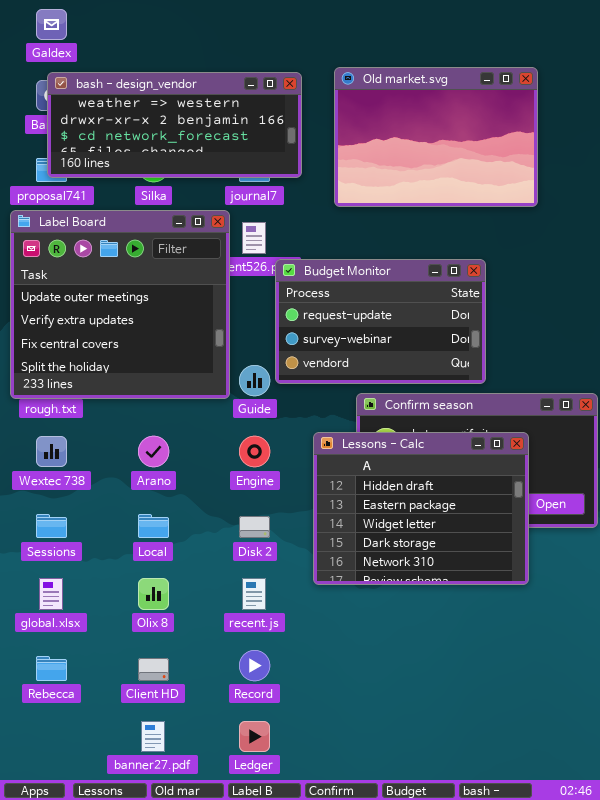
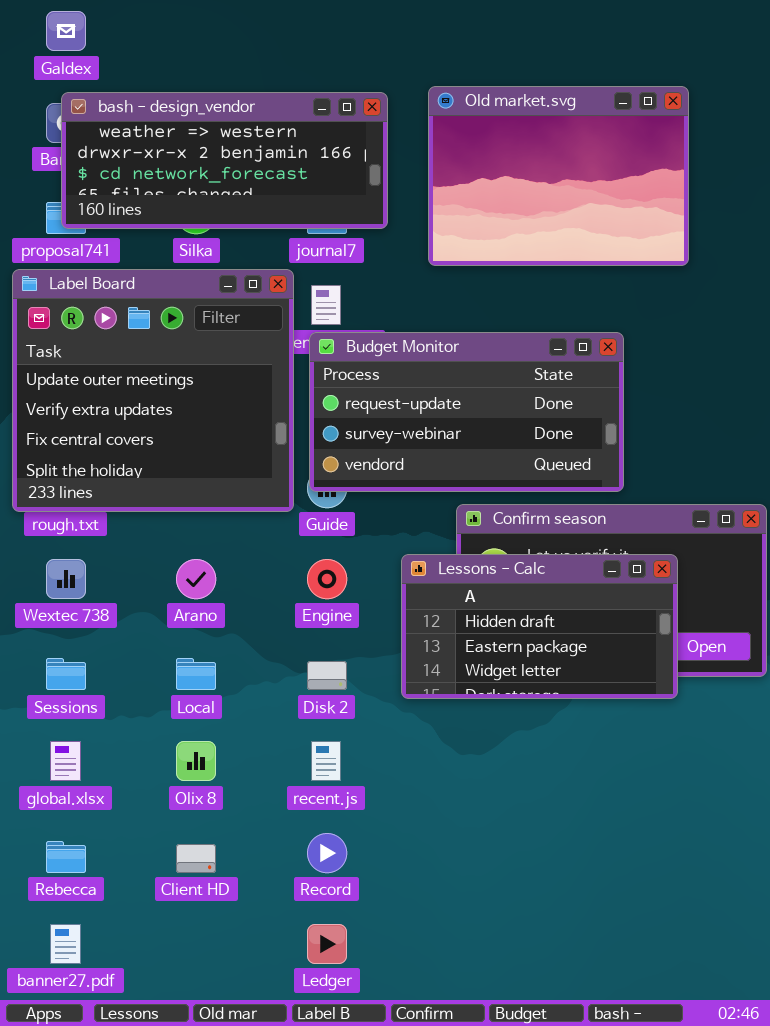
Budget Monitor: [275,259,486,384] -> [309,332,624,492], resized
Lessons - Calc: [313,432,529,585] -> [401,554,678,699], resized
banner27.pdf: [141,721,165,752] -> [50,924,81,964], moved

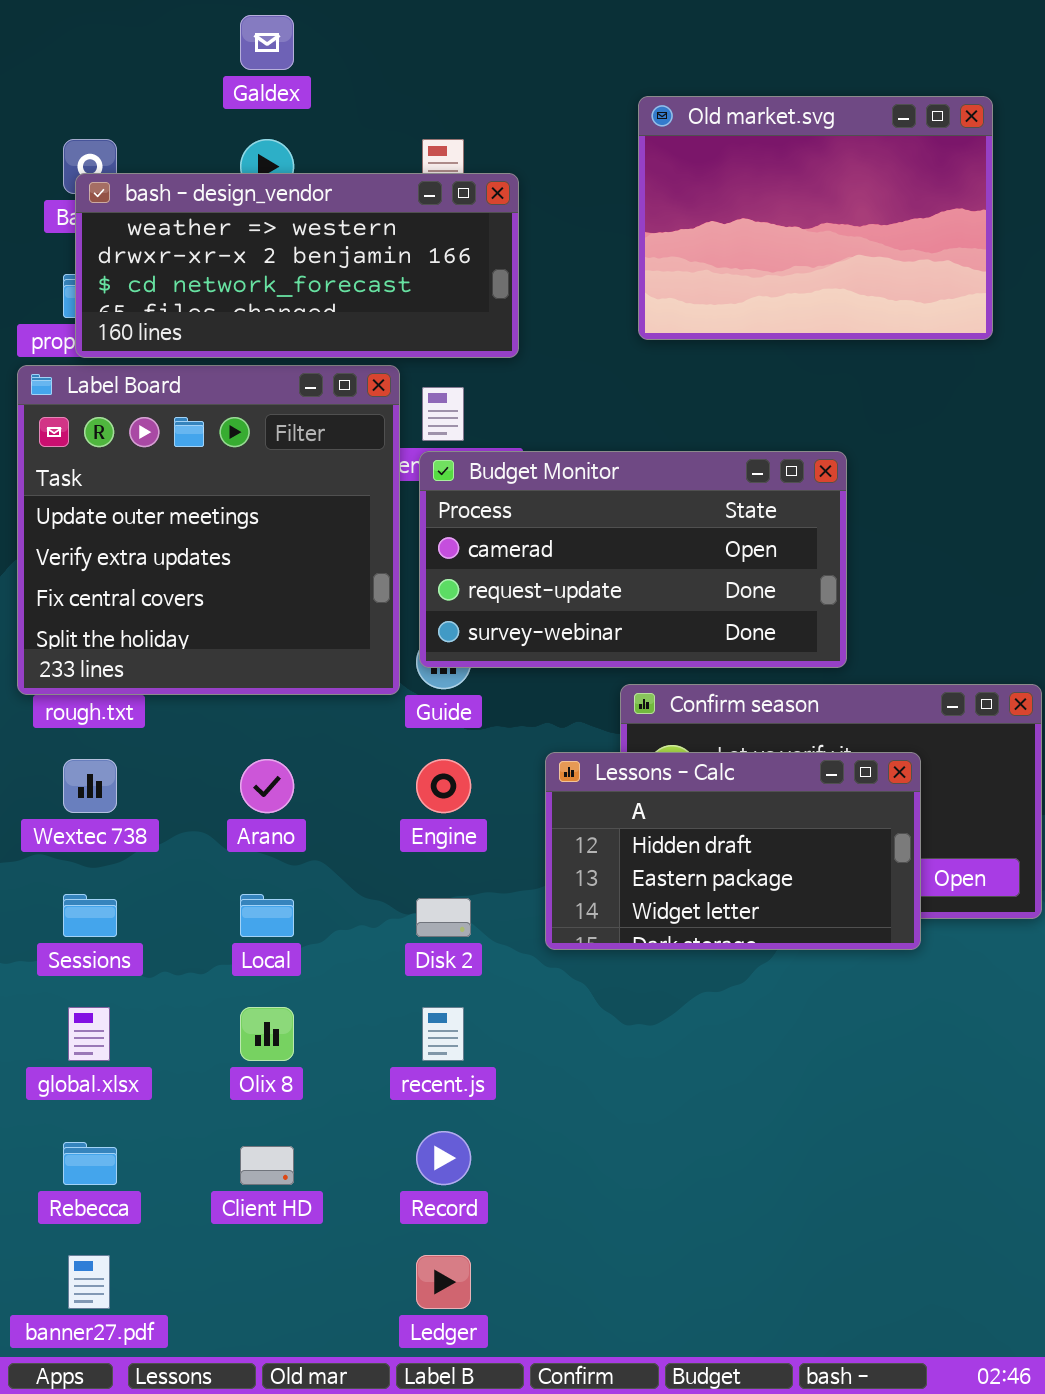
Galdex: [46,11,86,51] -> [240,15,294,70], moved
Old market.svg: [428,86,689,266] -> [638,96,993,340], moved
bash - design_vendor: [61,92,388,229] -> [75,173,519,358], moved
Budget Monitor: [309,332,624,492] -> [419,451,847,668], scrolled up 1 row

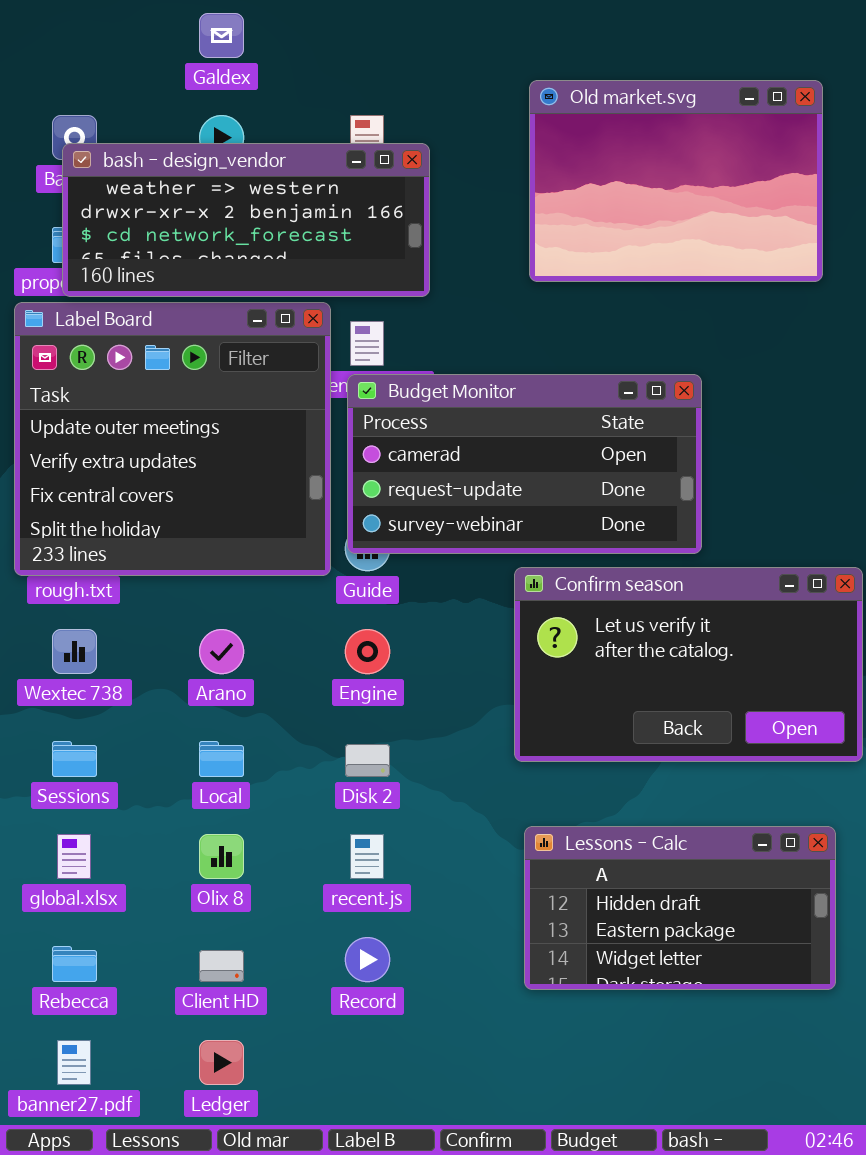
Lessons - Calc: [545,752,921,950] -> [524,826,836,990], moved
Ledger: [416,1255,471,1309] -> [199,1040,244,1085], moved

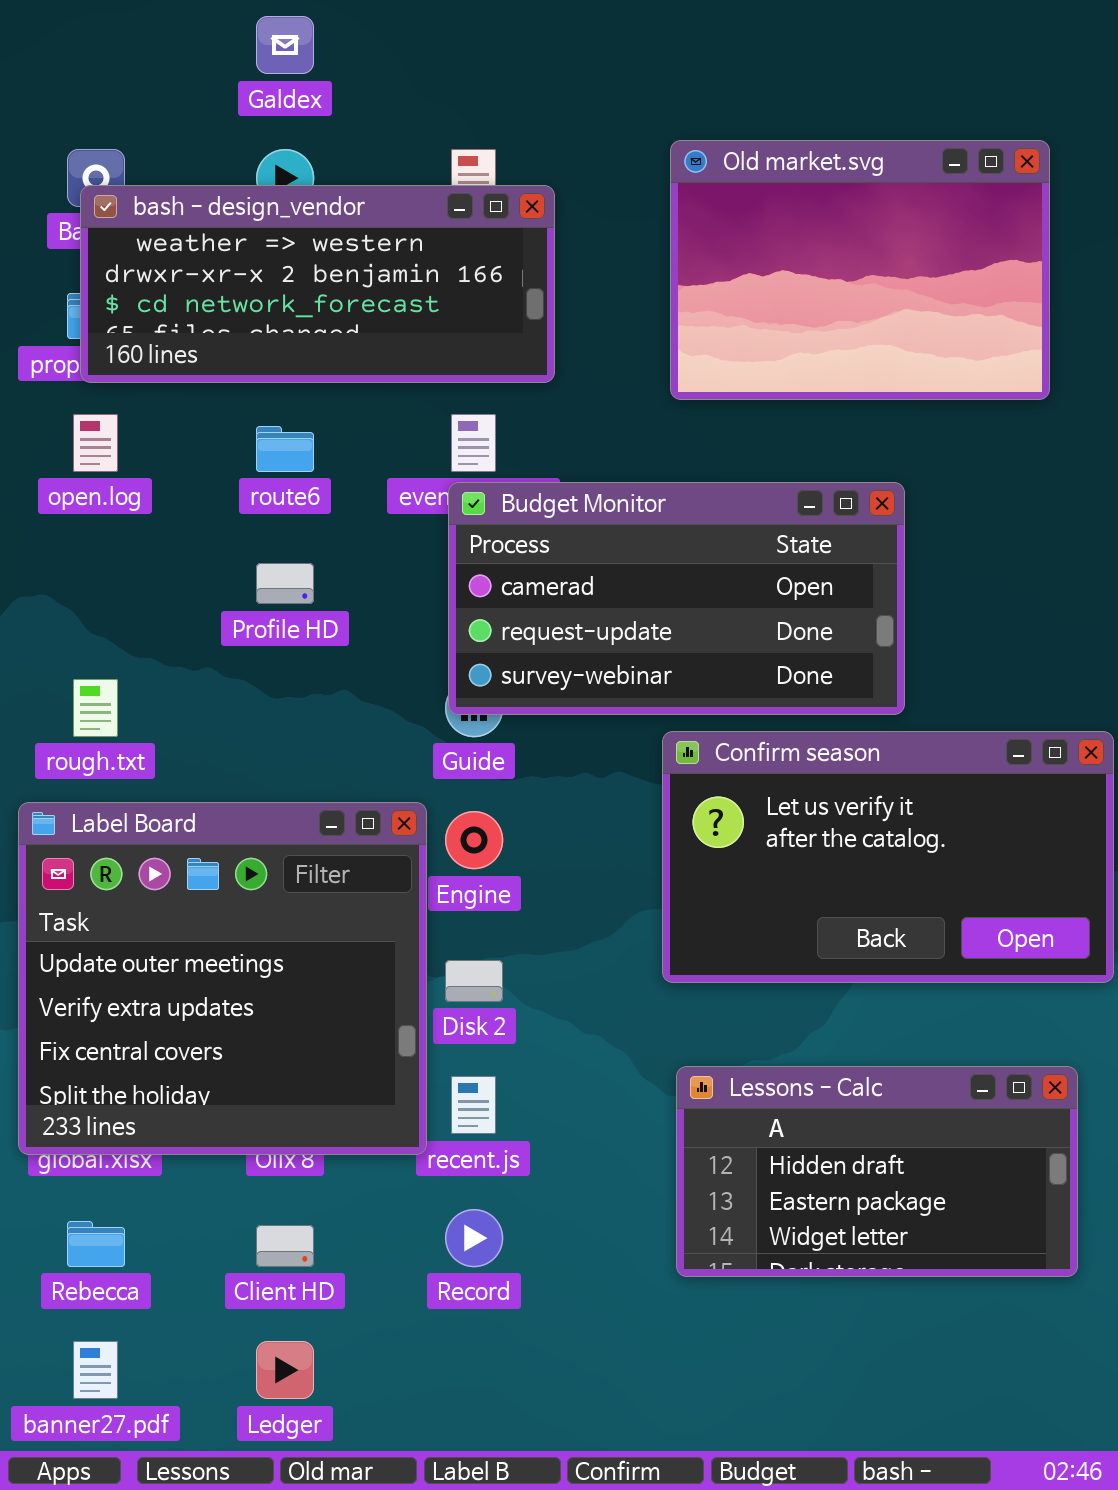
Old market.svg: [529,80,823,282] -> [670,140,1050,400], moved
Label Board: [14,302,331,576] -> [18,802,427,1155], moved

